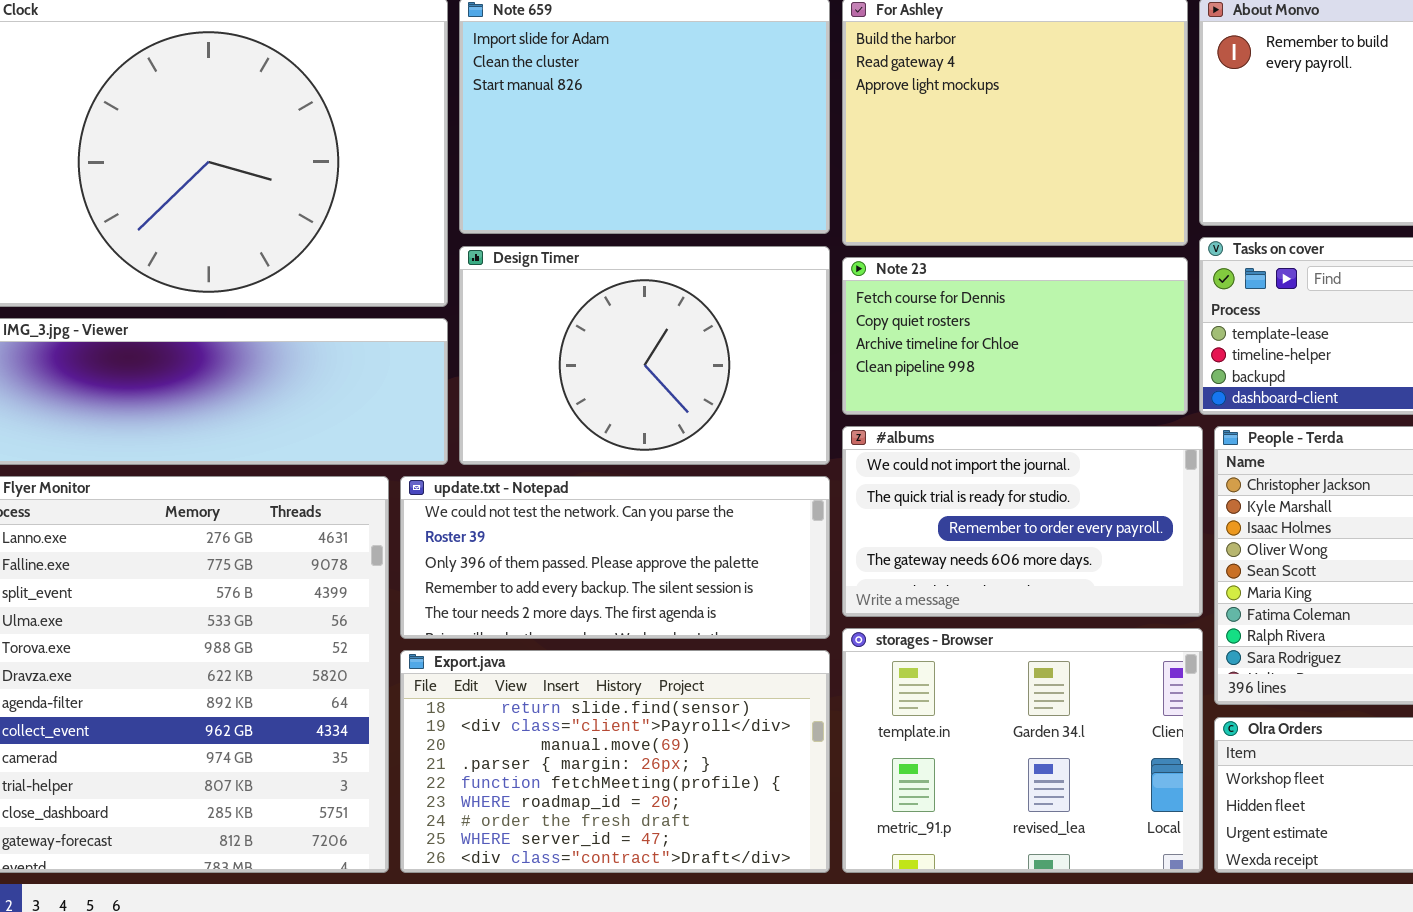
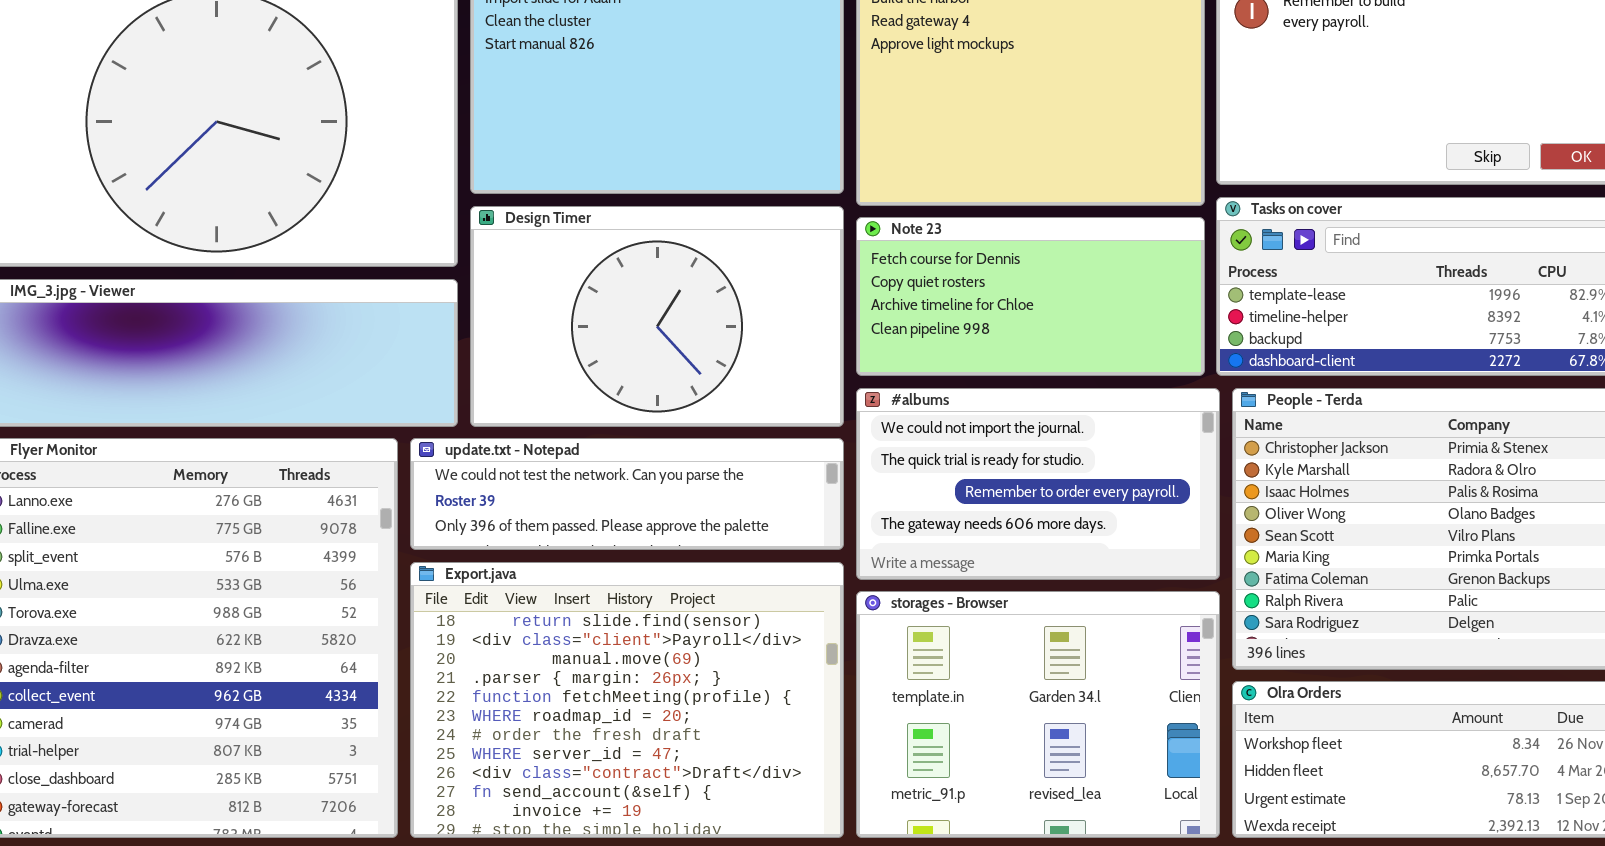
update.txt - Notepad: [400,476,830,639] -> [410,438,844,550], resized
Export.java: [400,650,830,873] -> [410,562,844,838], resized

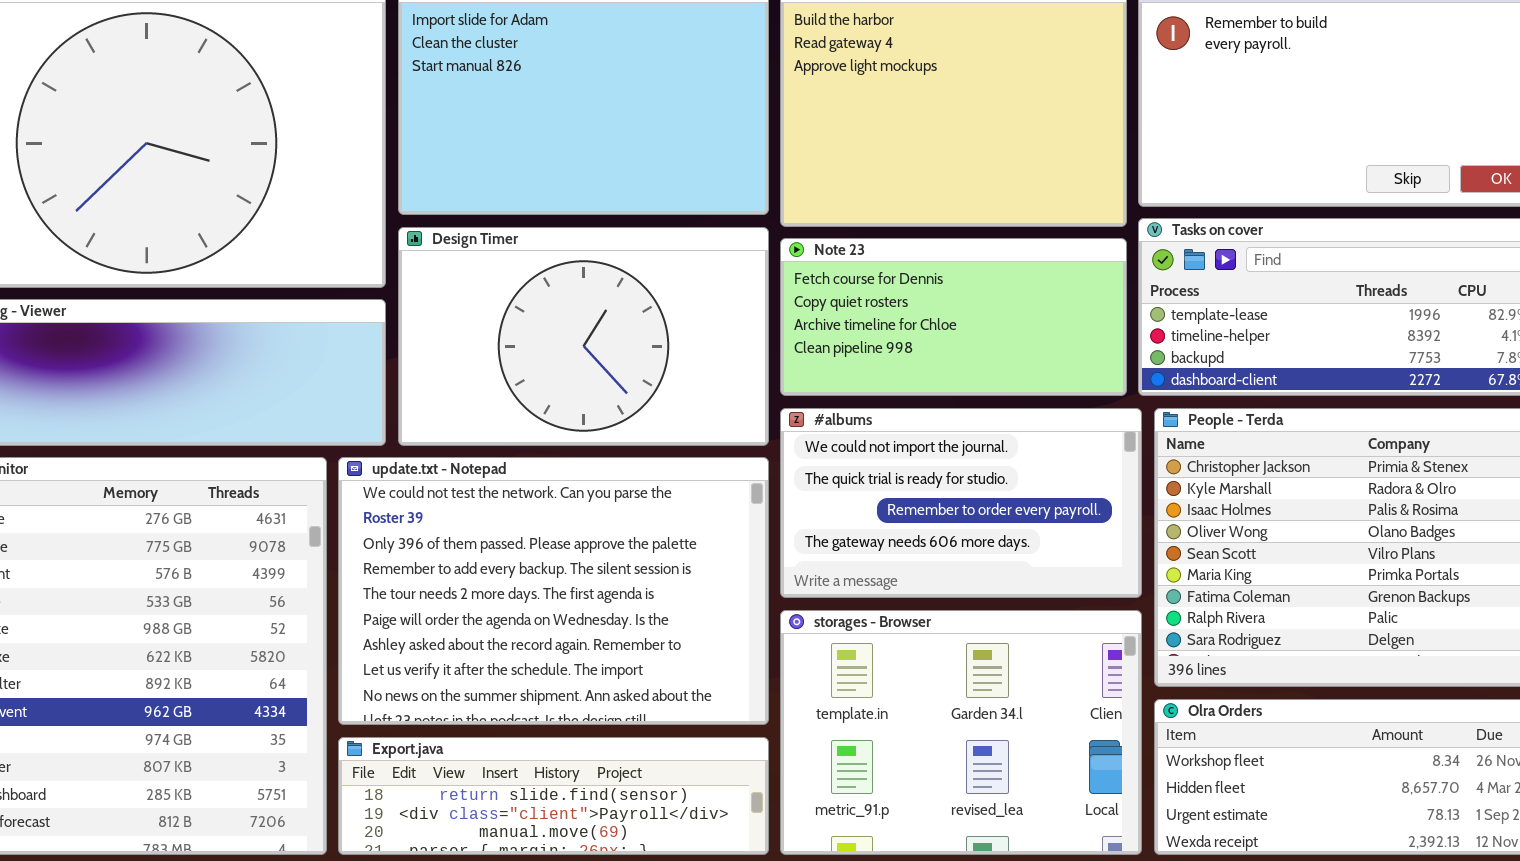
update.txt - Notepad: [410,438,844,550] -> [338,457,769,725], resized
Export.java: [410,562,844,838] -> [338,737,769,855], resized

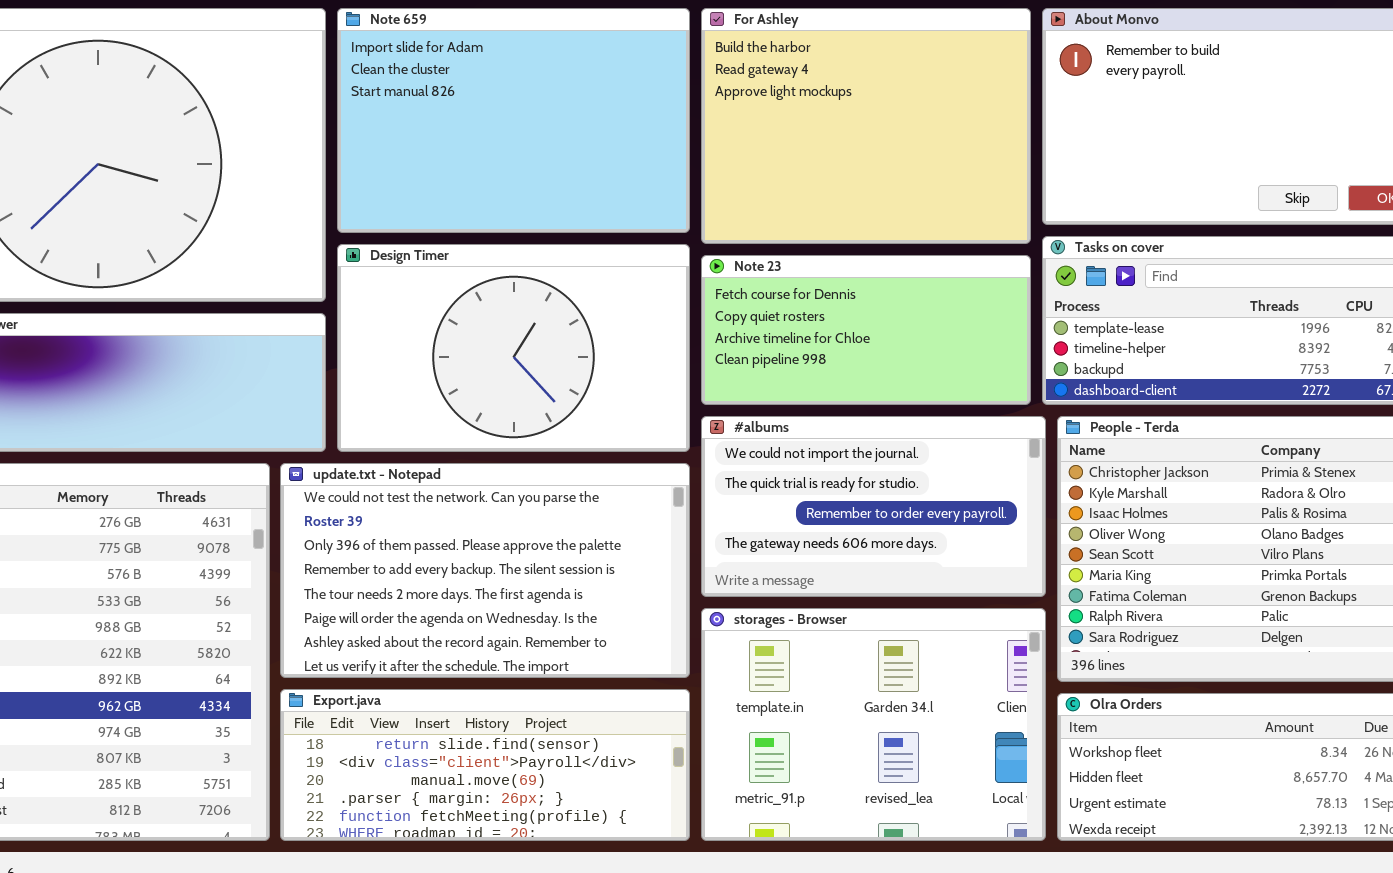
update.txt - Notepad: [338,457,769,725] -> [280,463,690,678], resized
Export.java: [338,737,769,855] -> [280,689,690,841], resized

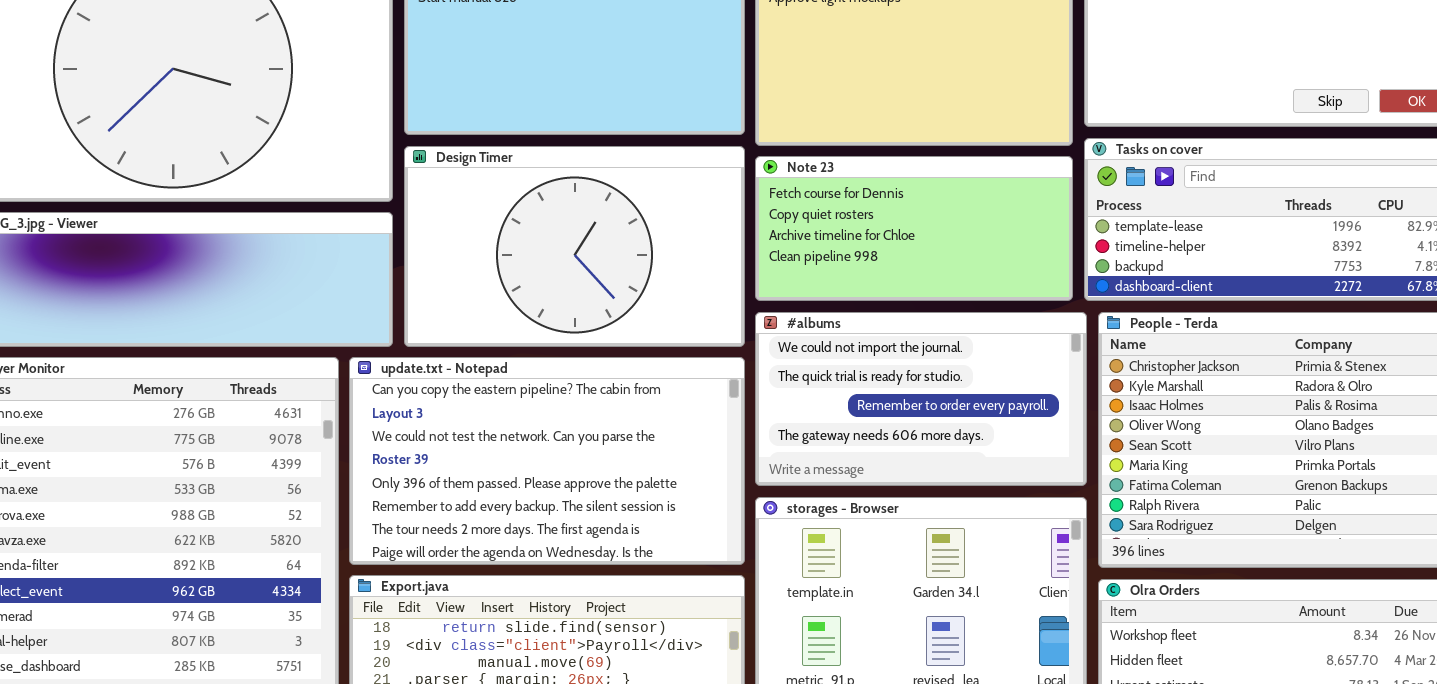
update.txt - Notepad: [280,463,690,678] -> [349,357,745,565], scrolled up 2 rows

